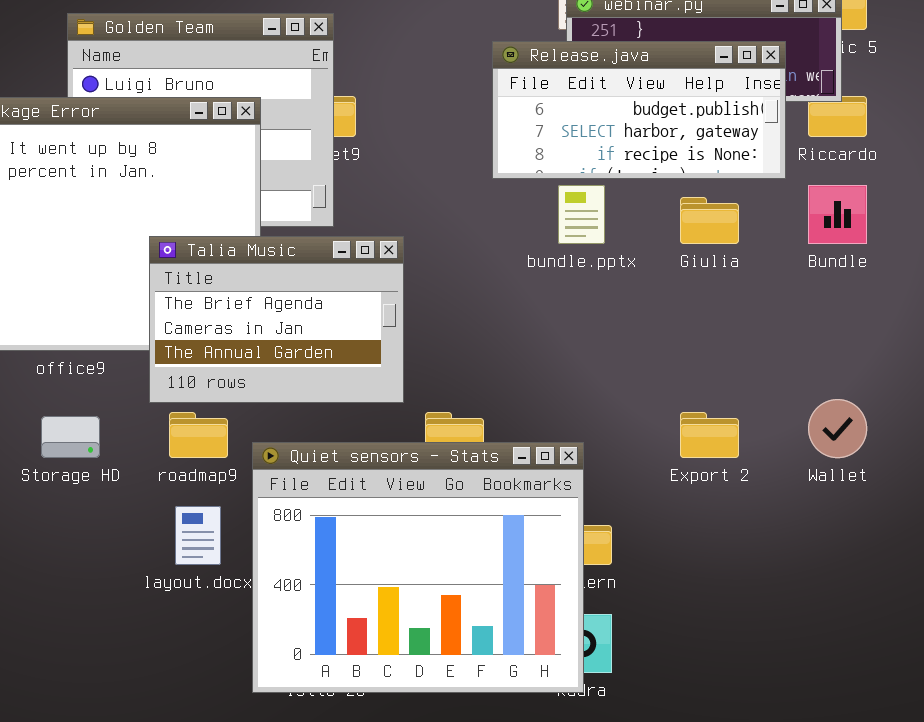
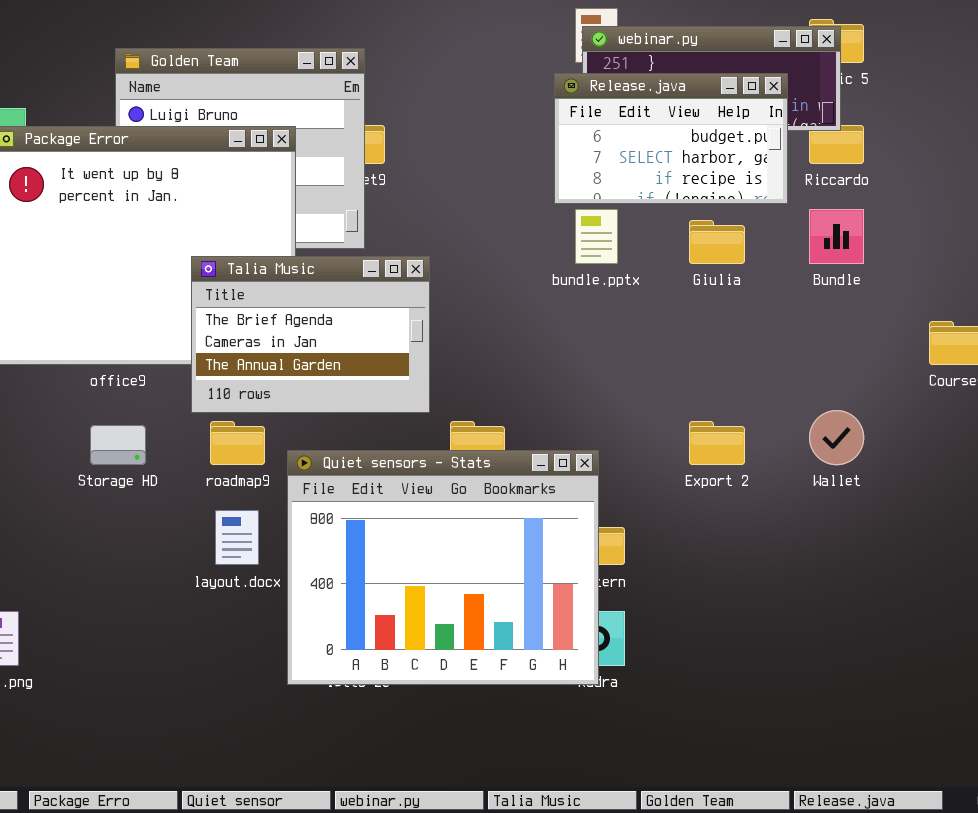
Release.java: [492,41,786,179] -> [554,73,788,204], resized

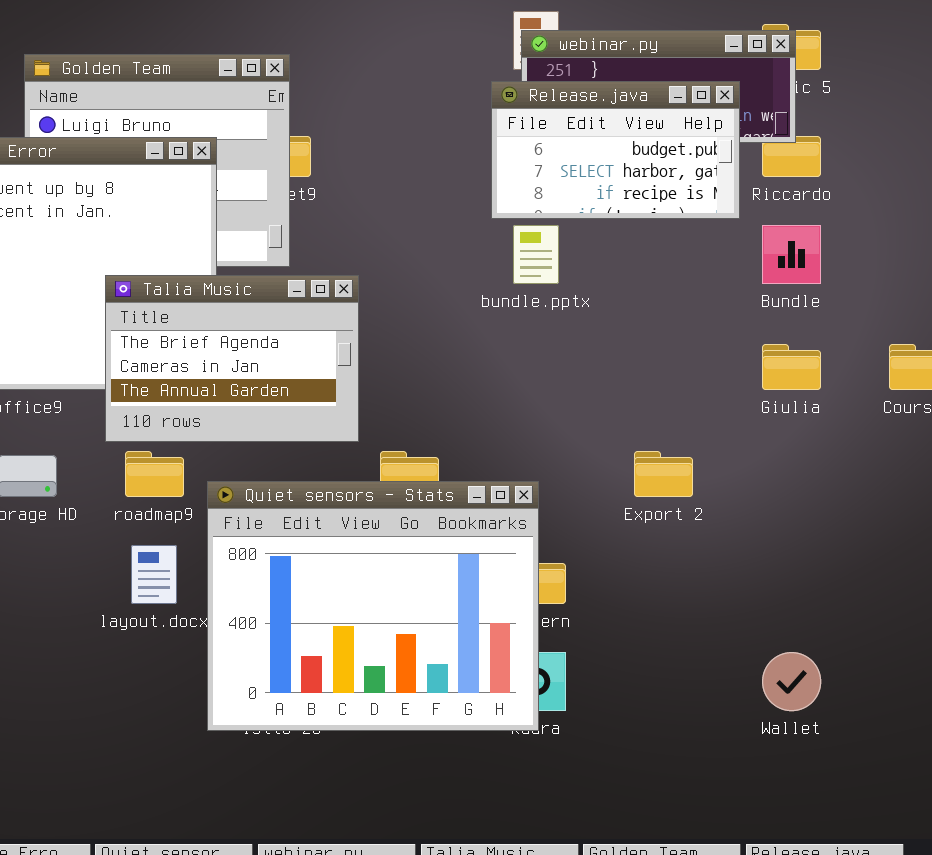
Giulia: [689,220,745,264] -> [762,344,821,390], moved
Wallet: [809,410,864,465] -> [762,652,821,711], moved

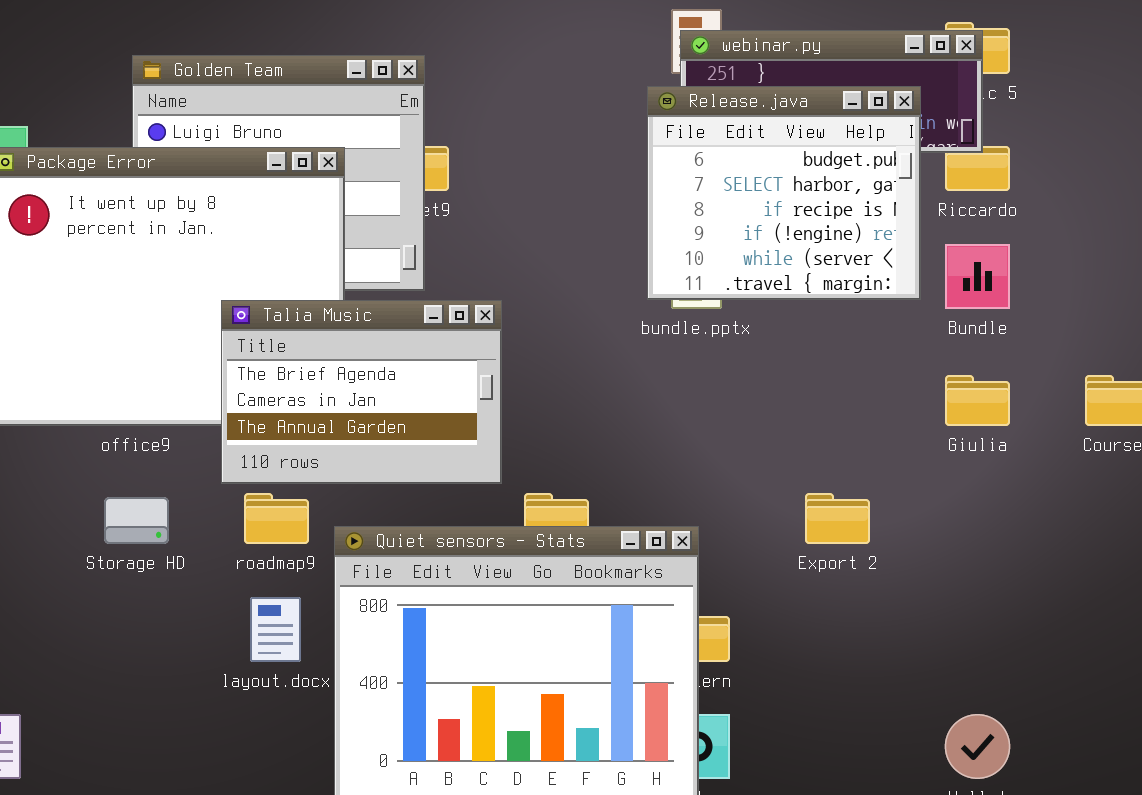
Release.java: [491,81,740,219] -> [647,86,921,300], resized

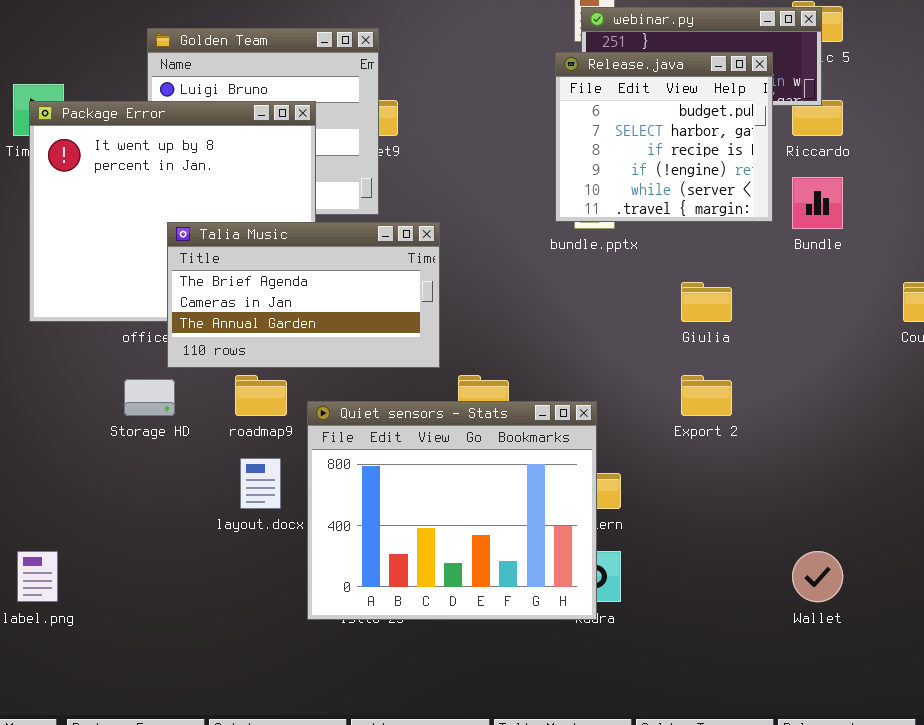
Talia Music: [221,300,502,484] -> [167,222,440,368], resized
Giulia: [945,375,1010,426] -> [681,282,732,322], moved

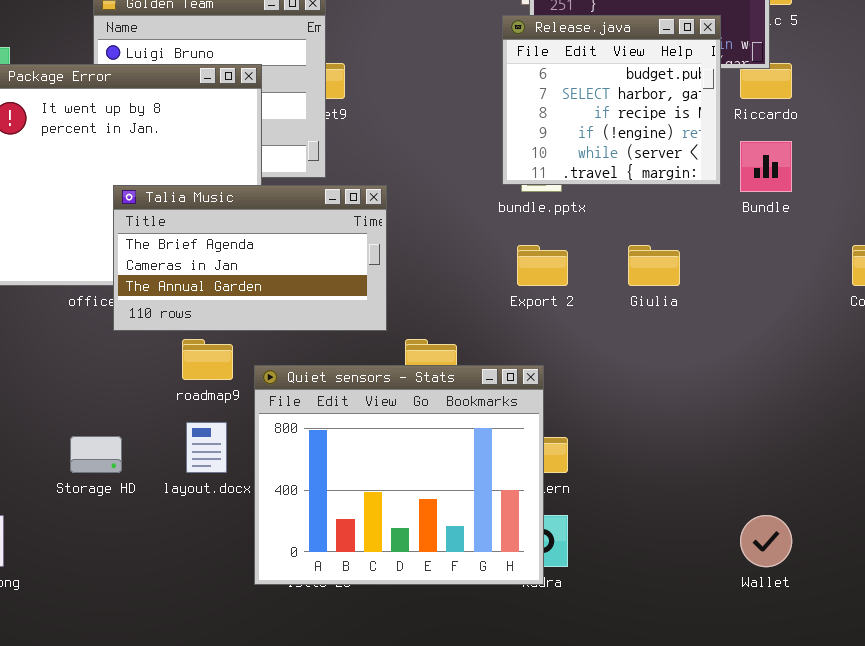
Export 2: [681,375,732,416] -> [517,245,568,286], moved
Storage HD: [124,379,175,416] -> [70,436,122,473], moved

